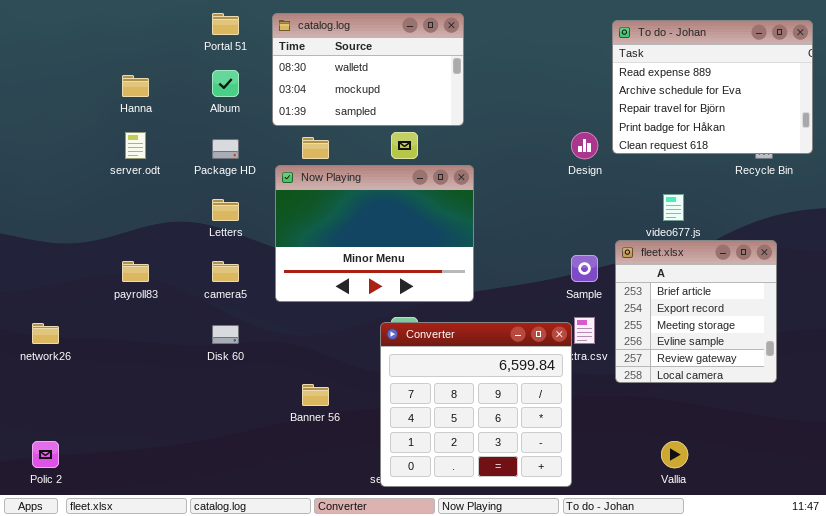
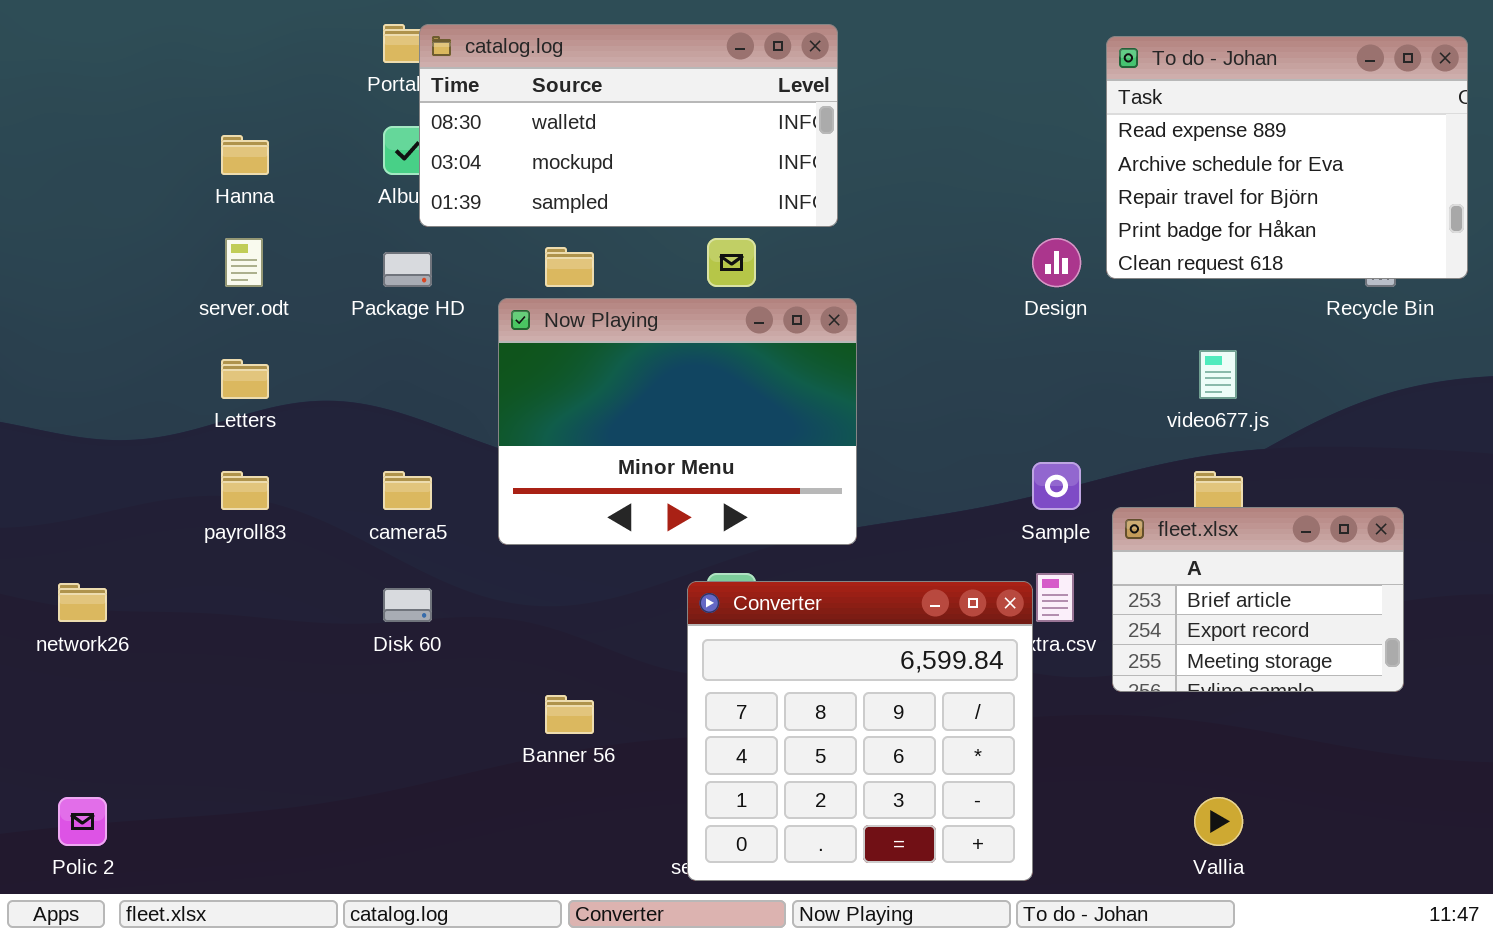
catalog.log: [272,13,464,126] -> [419,24,838,227], resized
Letters: [212,199,239,221] -> [221,359,269,399], moved
fleet.xlsx: [615,240,777,383] -> [1112,507,1404,692], resized

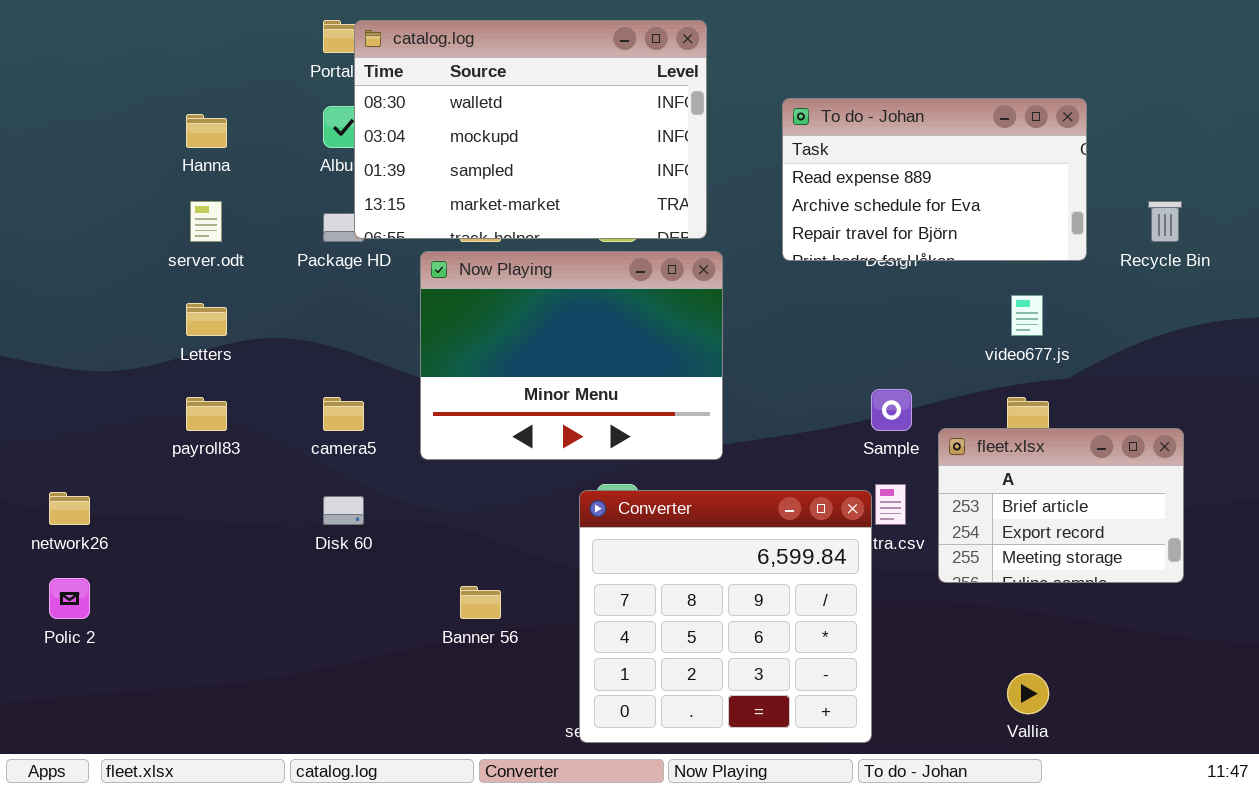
catalog.log: [419,24,838,227] -> [354,20,707,239], resized
To do - Johan: [1106,36,1468,279] -> [782,98,1087,261], moved, resized
Polic 2: [58,797,107,846] -> [49,578,90,619], moved

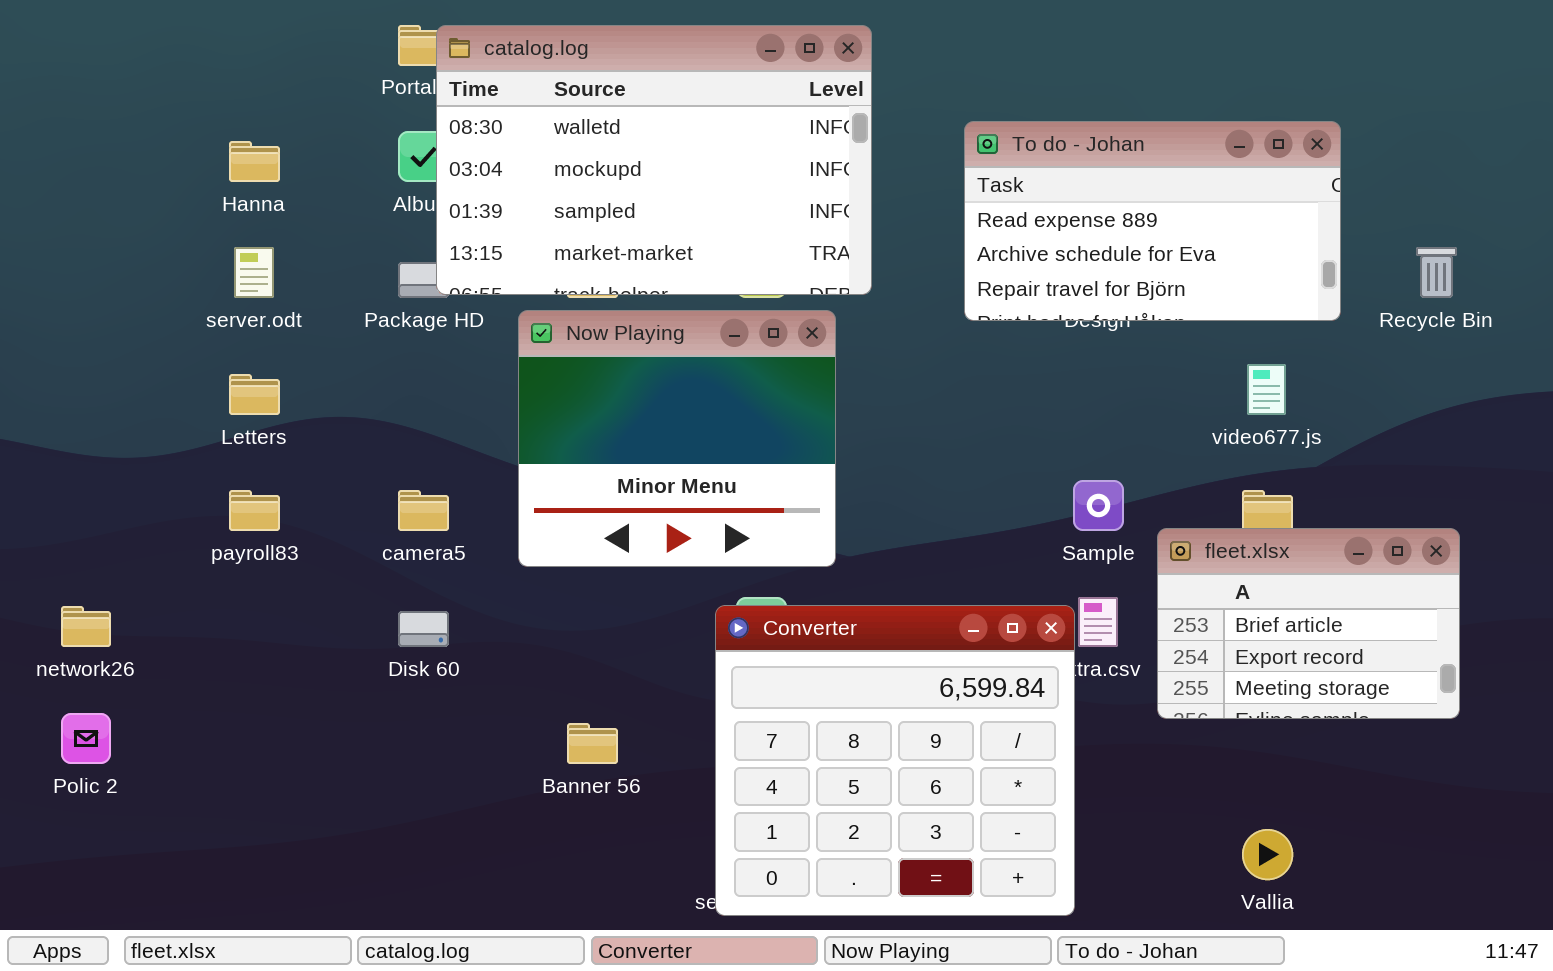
Now Playing: [420,251,723,460] -> [518,310,836,567], resized

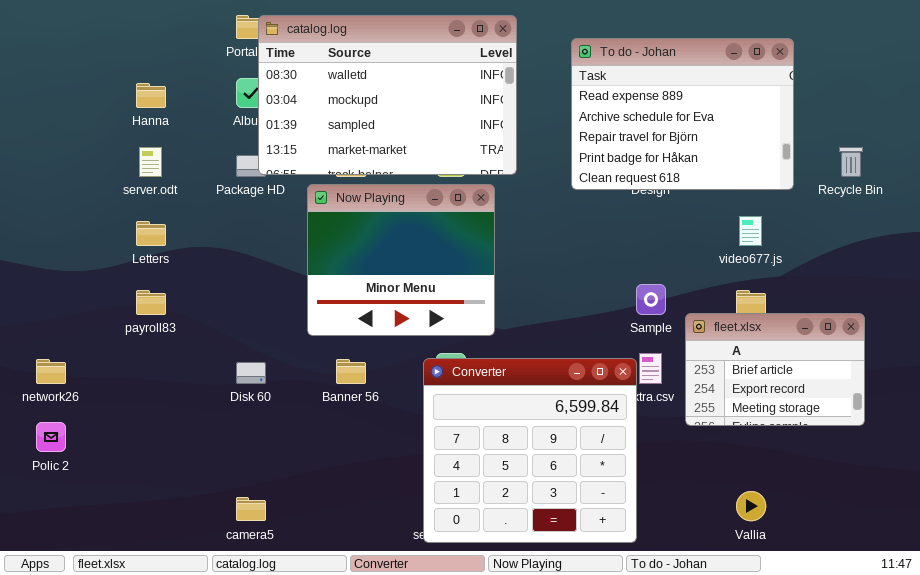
To do - Johan: [964,121,1341,321] -> [571,38,794,190], resized
camera5: [398,490,449,531] -> [236,497,266,521], moved
Banner 56: [567,723,618,764] -> [336,359,366,384], moved

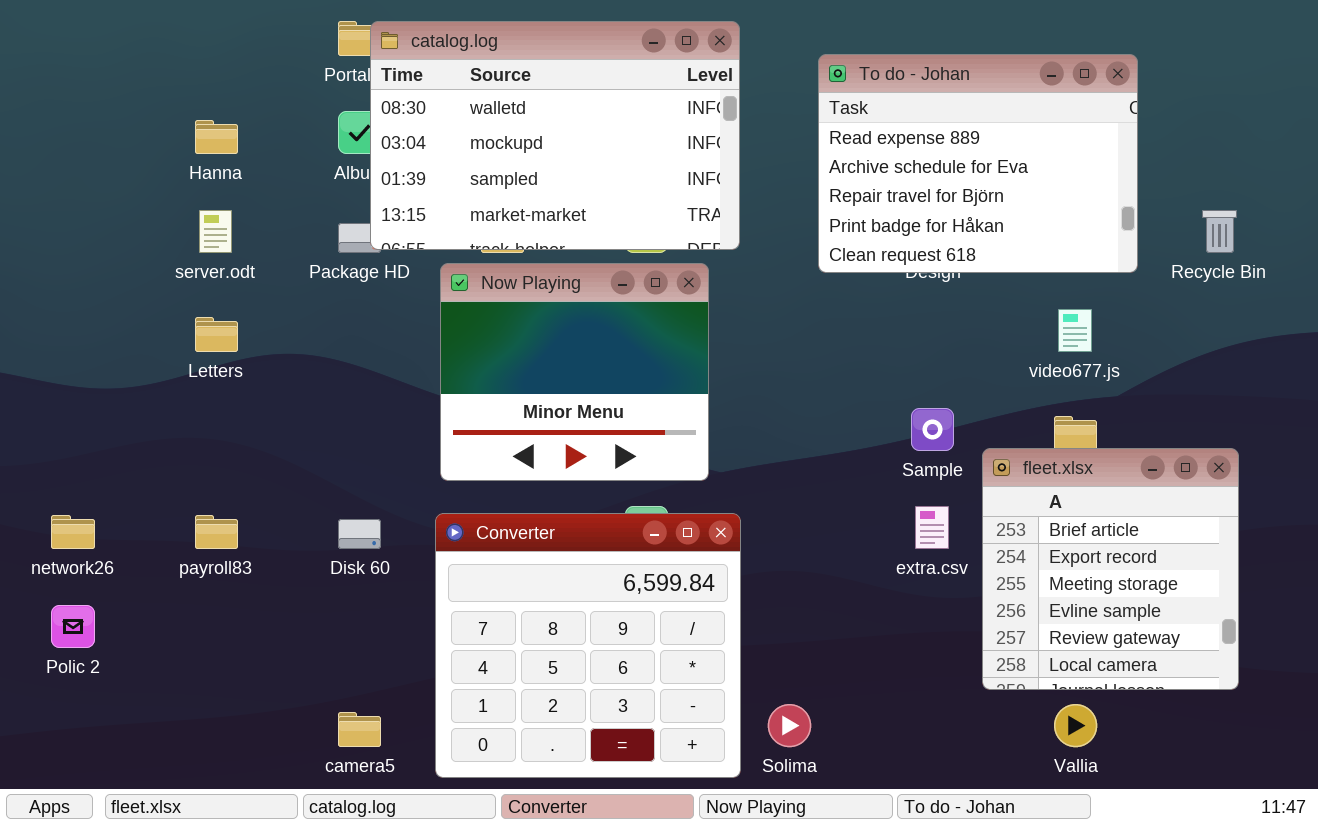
payroll83: [136,290,166,315] -> [195,515,238,549], moved
fleet.xlsx: [685,313,865,426] -> [982,448,1239,690], resized
Converter: [423,358,637,543] -> [435,513,741,778], moved

